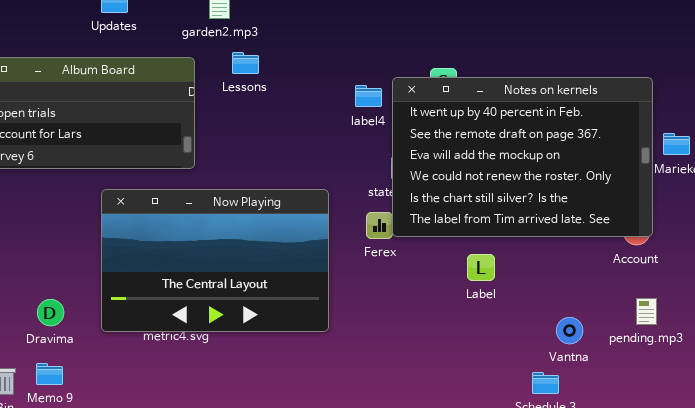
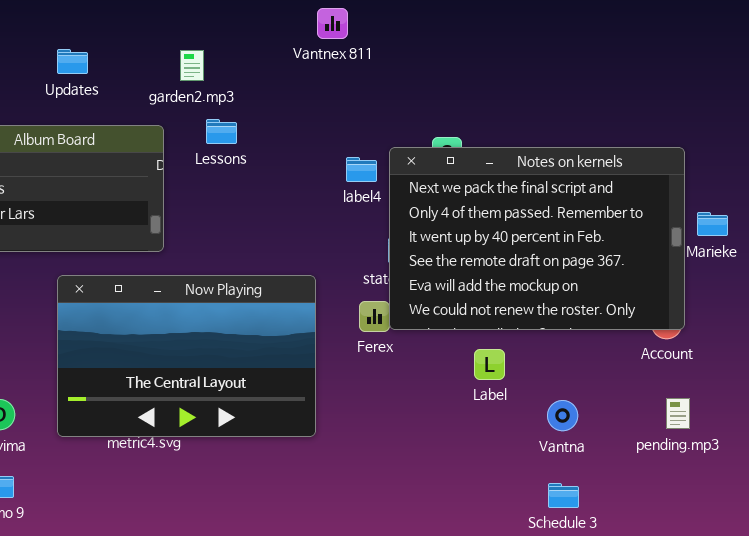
Notes on kernels: [392,77,653,237] -> [389,147,685,330], scrolled up 2 rows
Vantna: [556,317,583,344] -> [547,400,578,431], moved

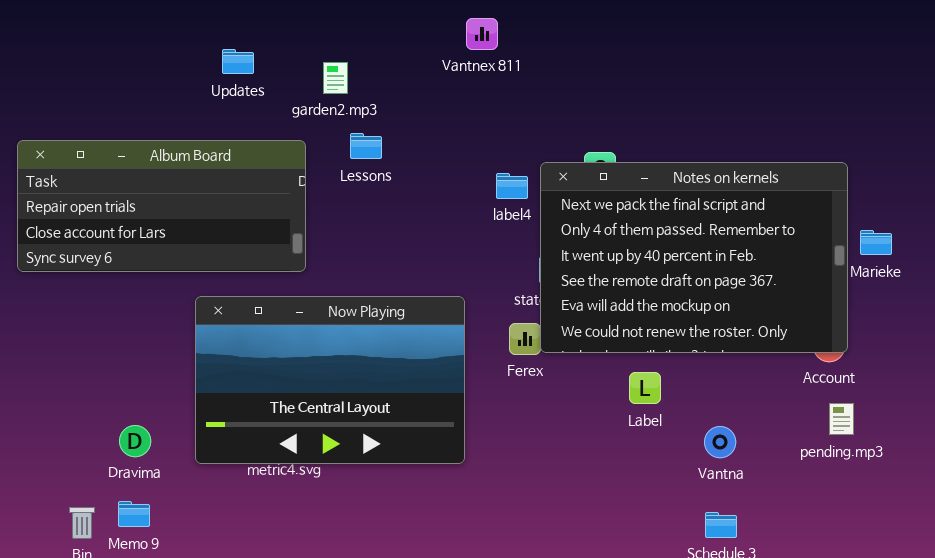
Updates: [57,49,88,74] -> [222,49,254,74], moved
pending.mp3: [666,398,690,429] -> [829,403,854,435], moved

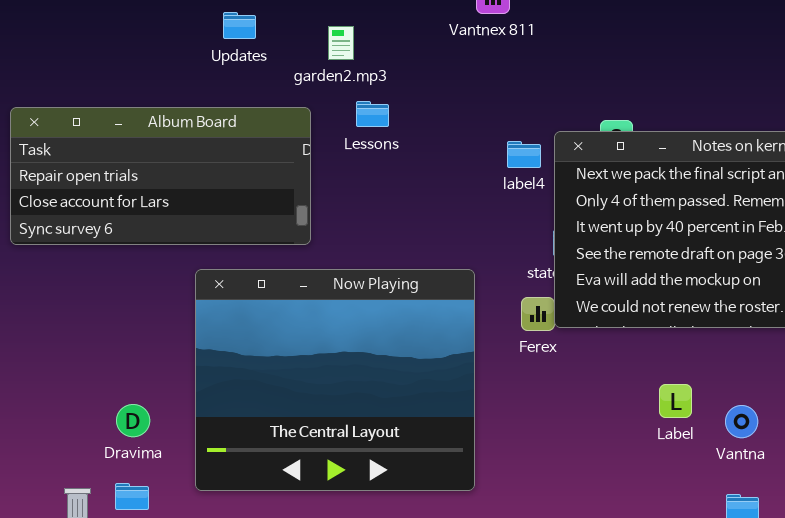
Now Playing: [195,296,465,464] -> [195,269,475,491], resized
Label: [629,372,661,404] -> [659,384,692,418], moved

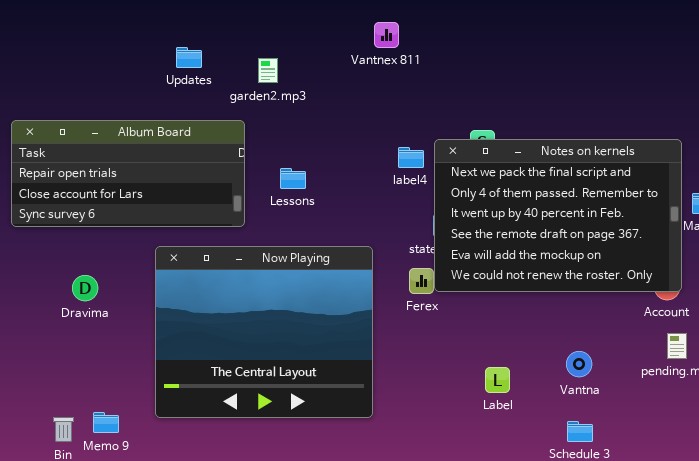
Lessons: [356,101,389,127] -> [280,168,306,189], moved
Label: [659,384,692,418] -> [485,367,510,393], moved
Dravima: [116,404,150,437] -> [72,275,98,301], moved

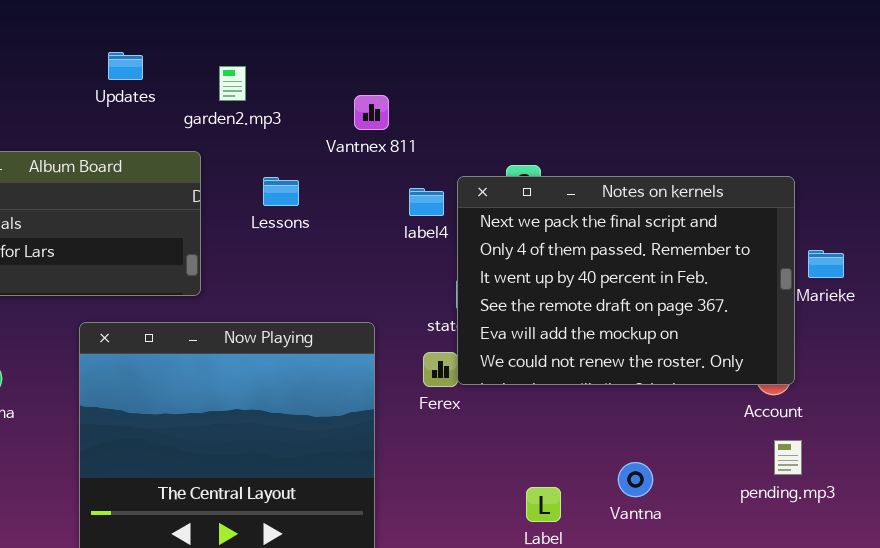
Vantnex 811: [374,22,399,48] -> [354,95,389,130], moved
Lessons: [280,168,306,189] -> [263,177,299,206], moved
Vantna: [566,351,592,377] -> [618,462,653,497], moved

